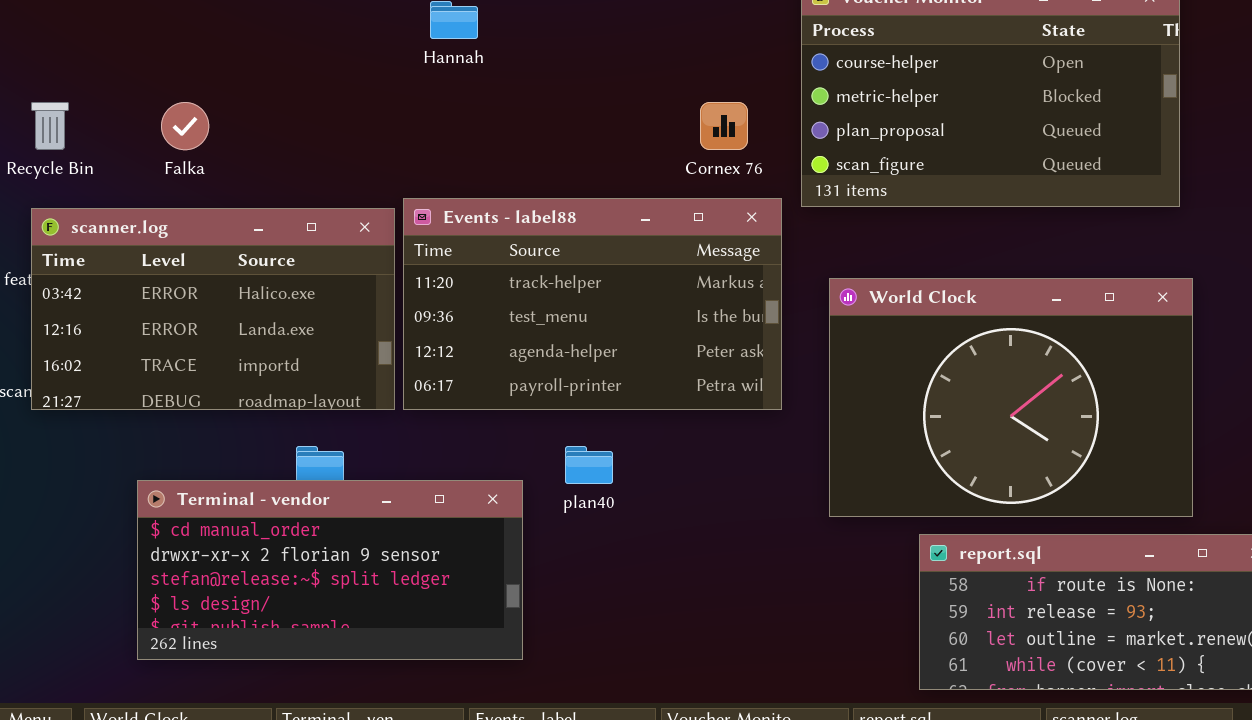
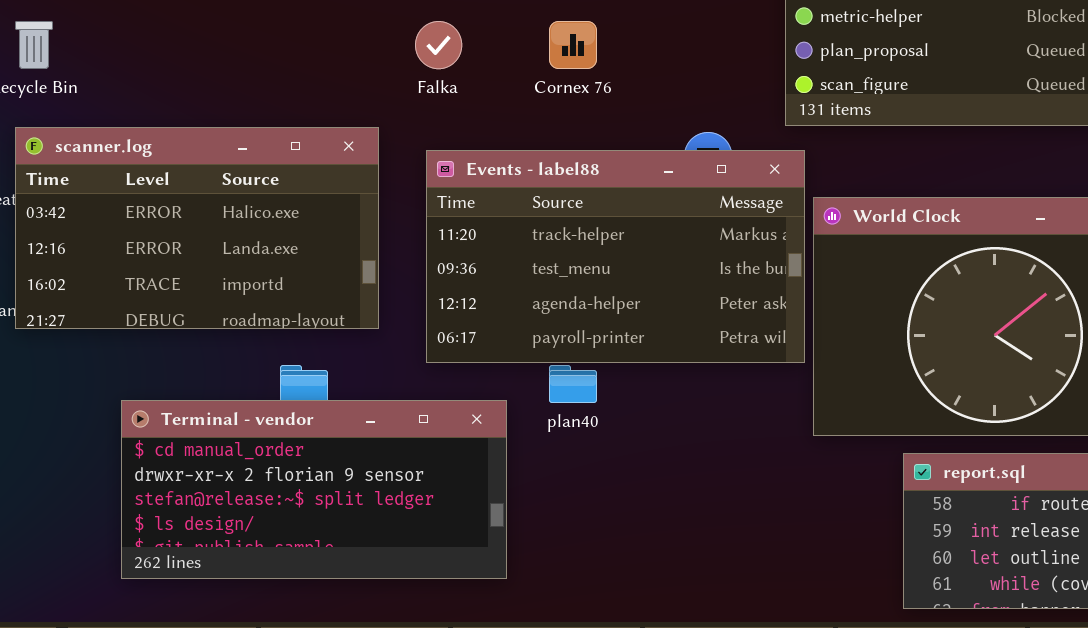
Falka: [161,102,209,150] -> [415,21,462,69], moved
Cornex 76: [700,102,748,150] -> [549,21,597,69], moved
Events - label88: [403,198,782,410] -> [426,150,805,363], moved

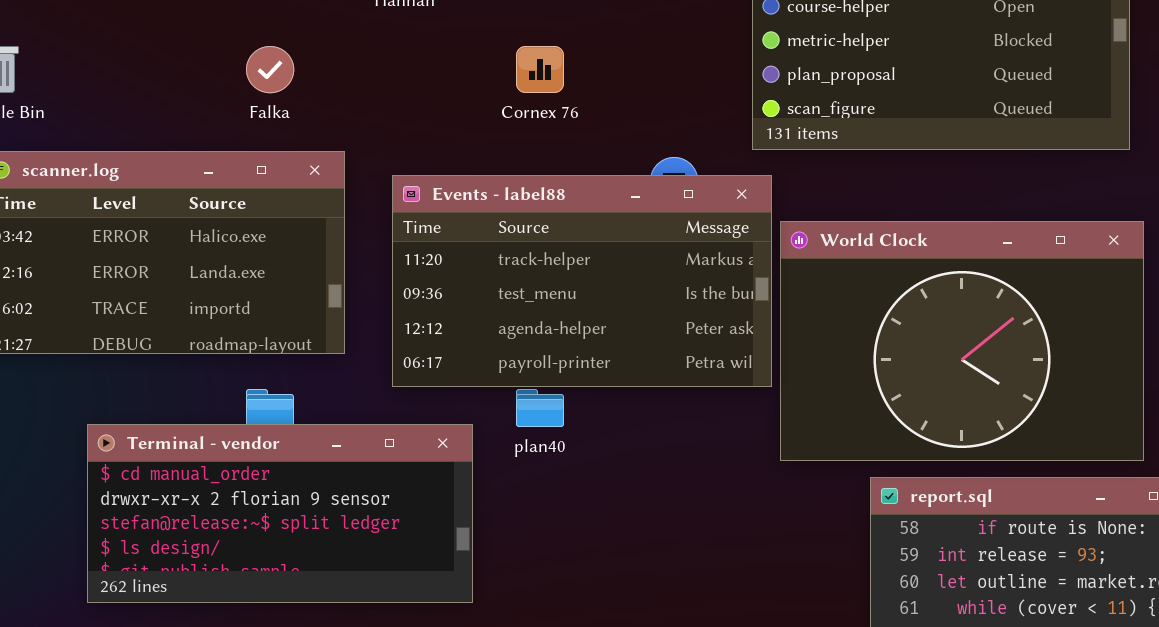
Falka: [415,21,462,69] -> [246,46,294,93], moved

